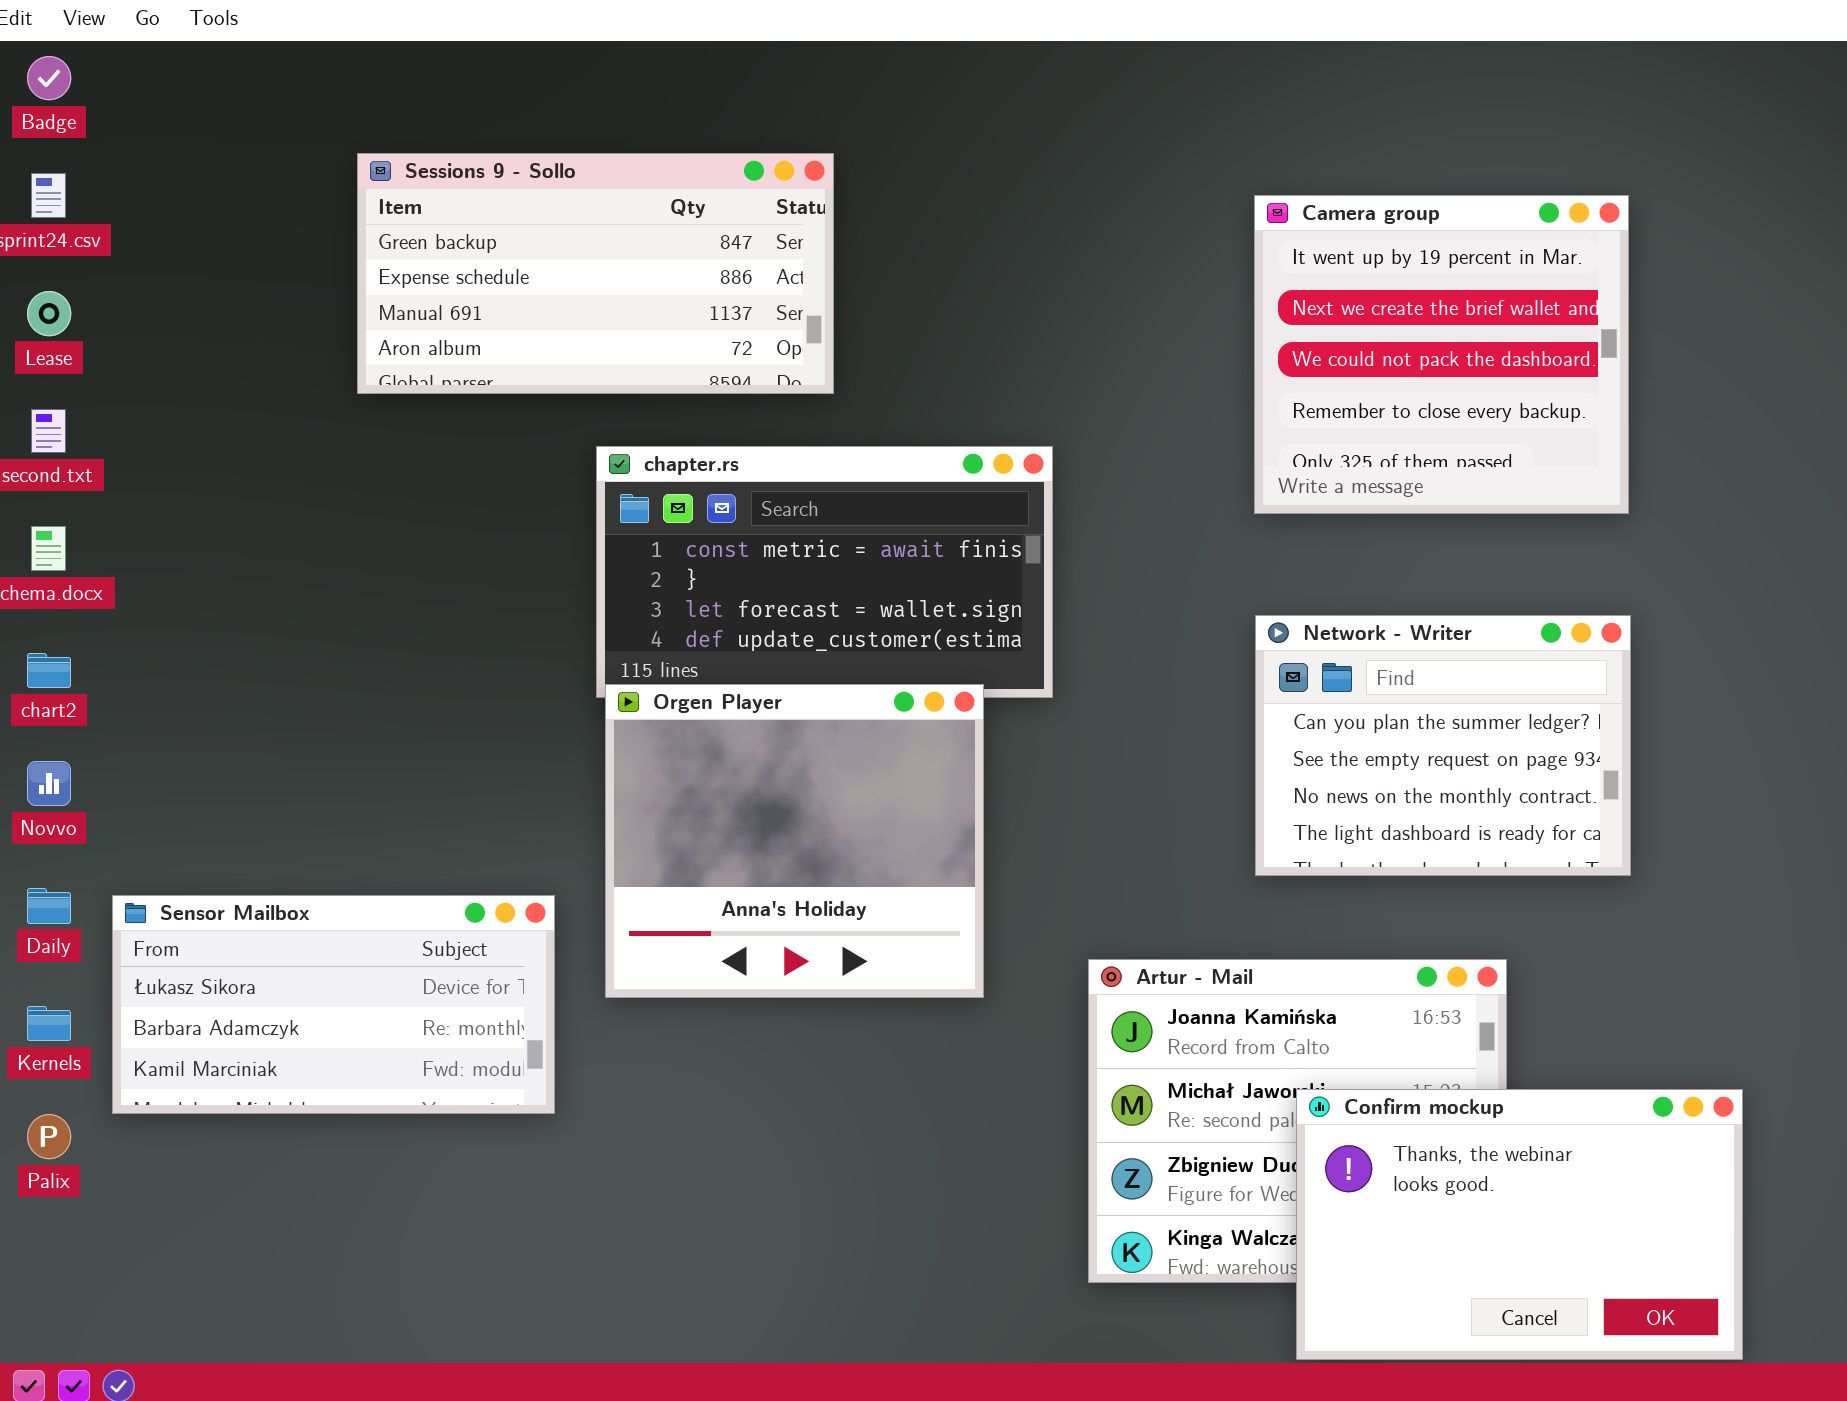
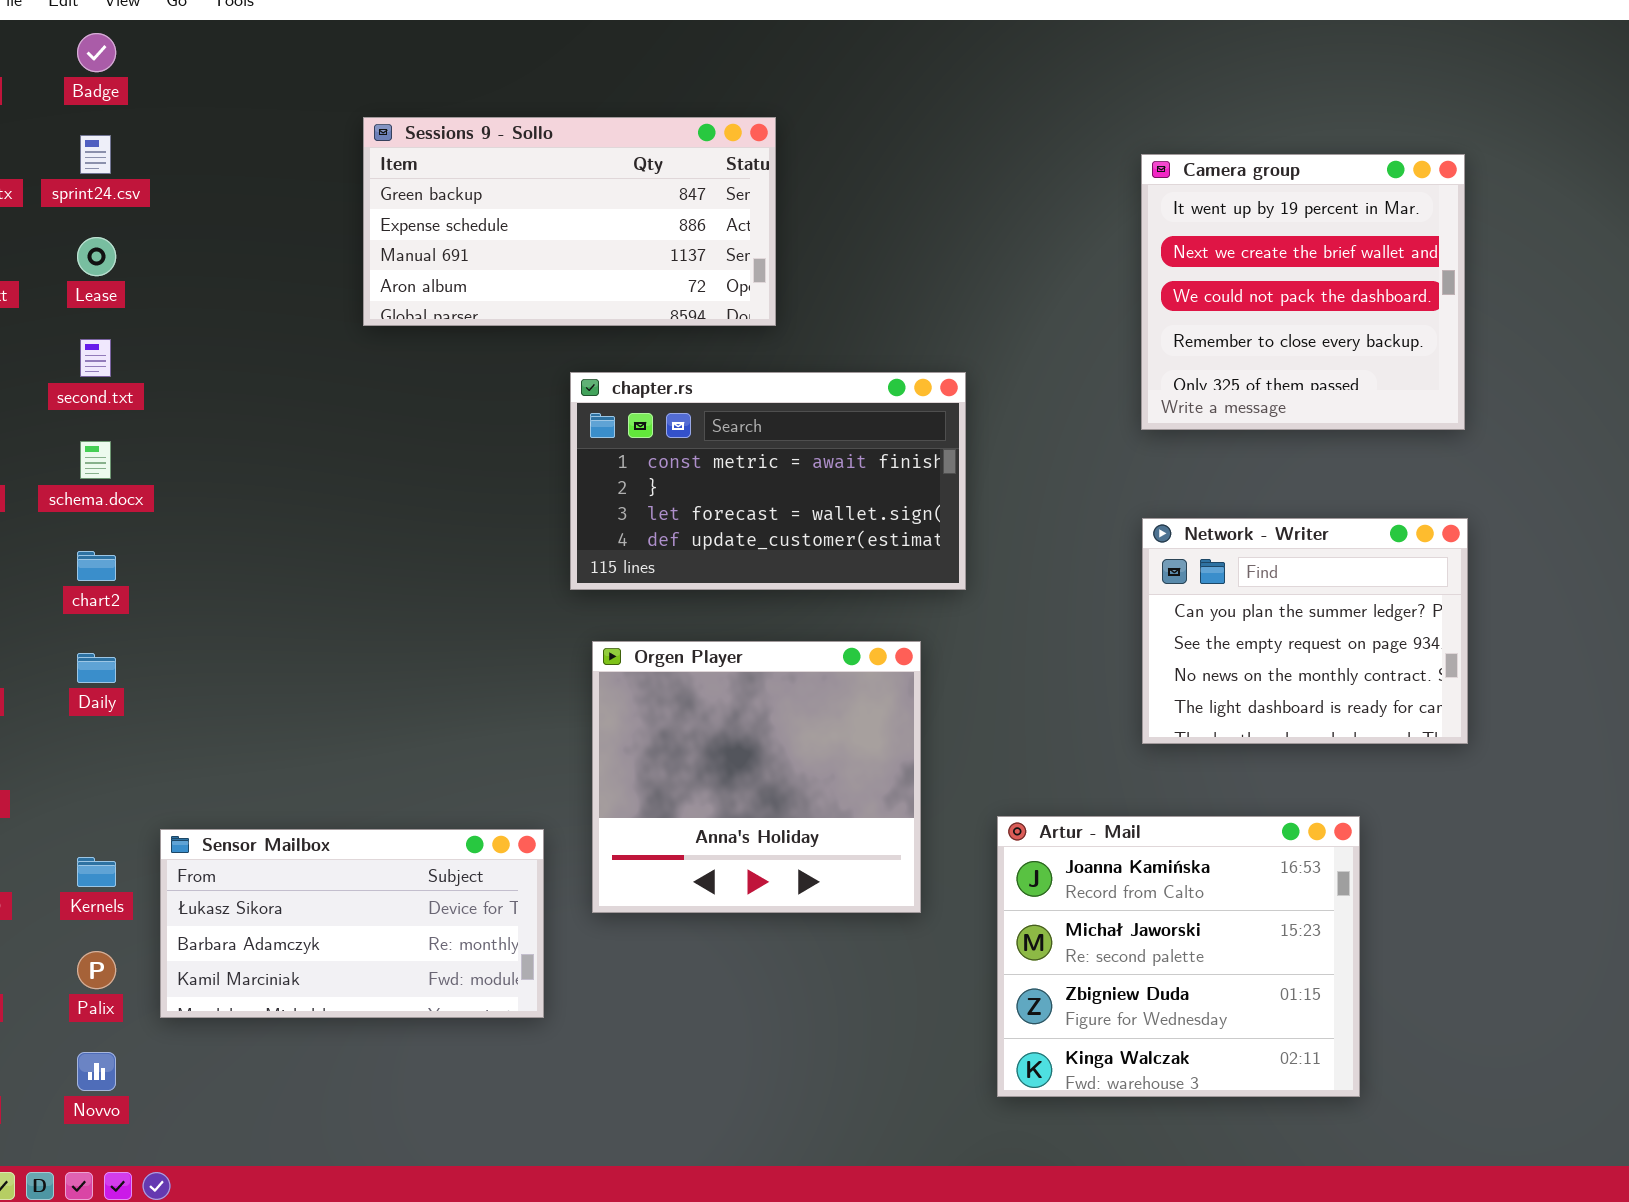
Orgen Player: [605,684,984,998] -> [592,641,921,913], moved
Novvo: [27,761,71,806] -> [77,1052,116,1091], moved
Daily: [27,888,71,924] -> [77,653,116,683], moved
Sensor Mailbox: [112,895,555,1114] -> [160,829,544,1018], moved
Confirm mockup: [1296,1089,1743,1360] -> none, closed

